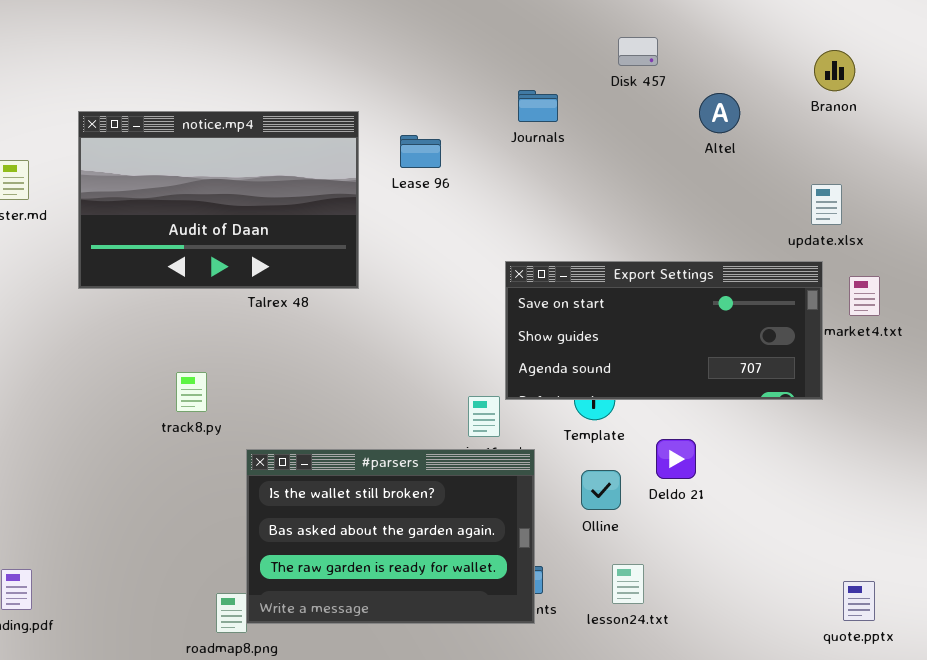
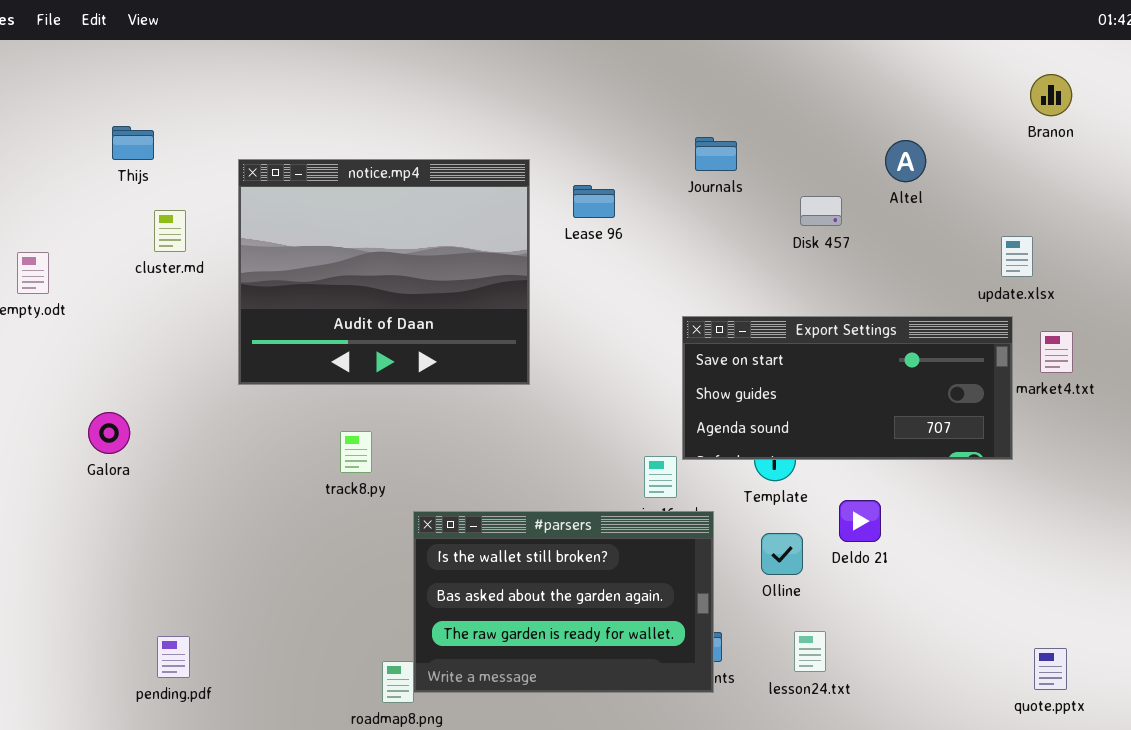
Disk 457: [618,37,658,66] -> [800,196,842,226], moved
Branon: [814,50,855,91] -> [1030,74,1072,116], moved
notice.mp4: [78,111,359,289] -> [238,159,530,385], resized

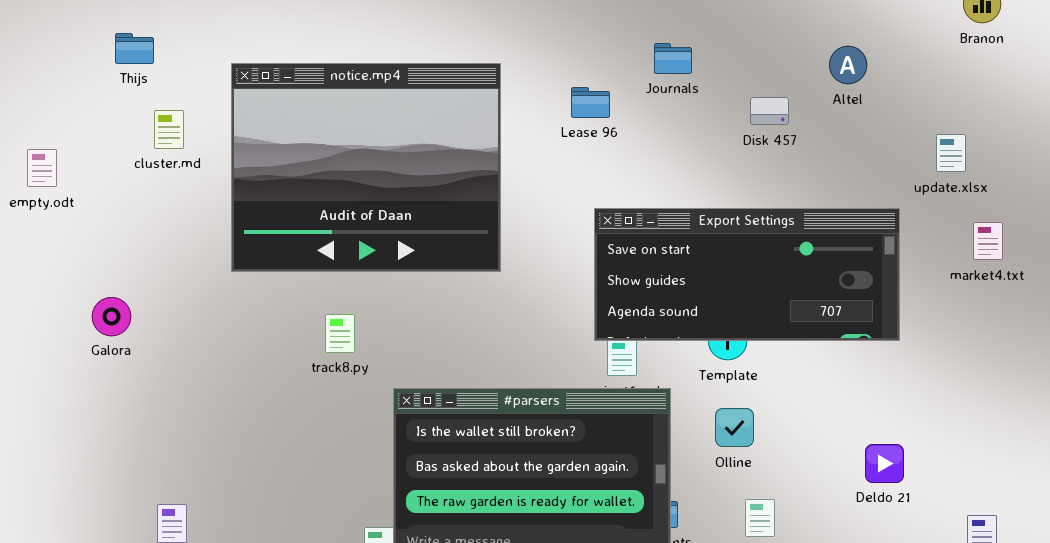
Lease 96: [573,185,615,218] -> [571,87,610,118], moved
Export Settings: [682,316,1013,460] -> [594,208,900,341], moved
Deldo 21: [839,500,881,542] -> [865,444,904,483], moved

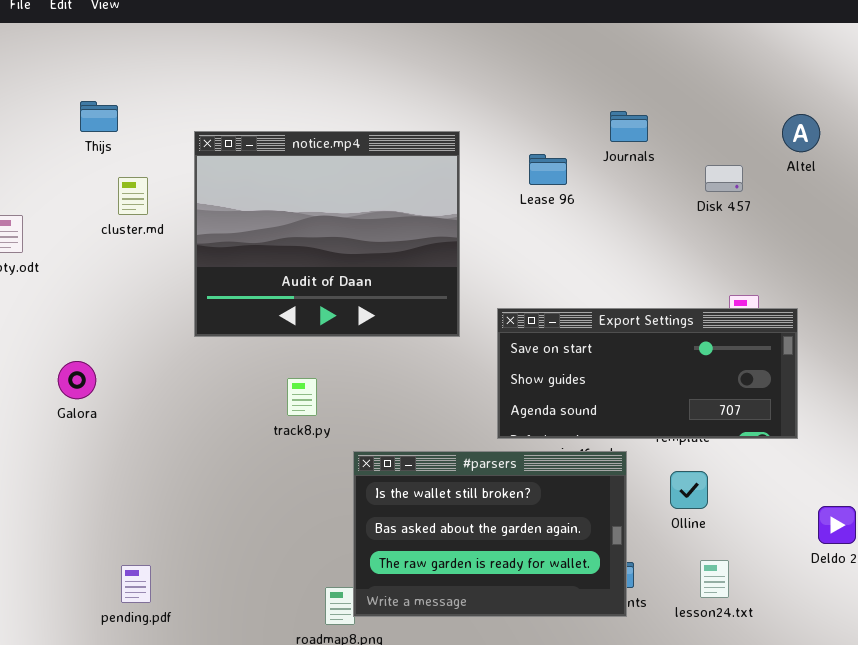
Export Settings: [594,208,900,341] -> [497,308,798,439], moved

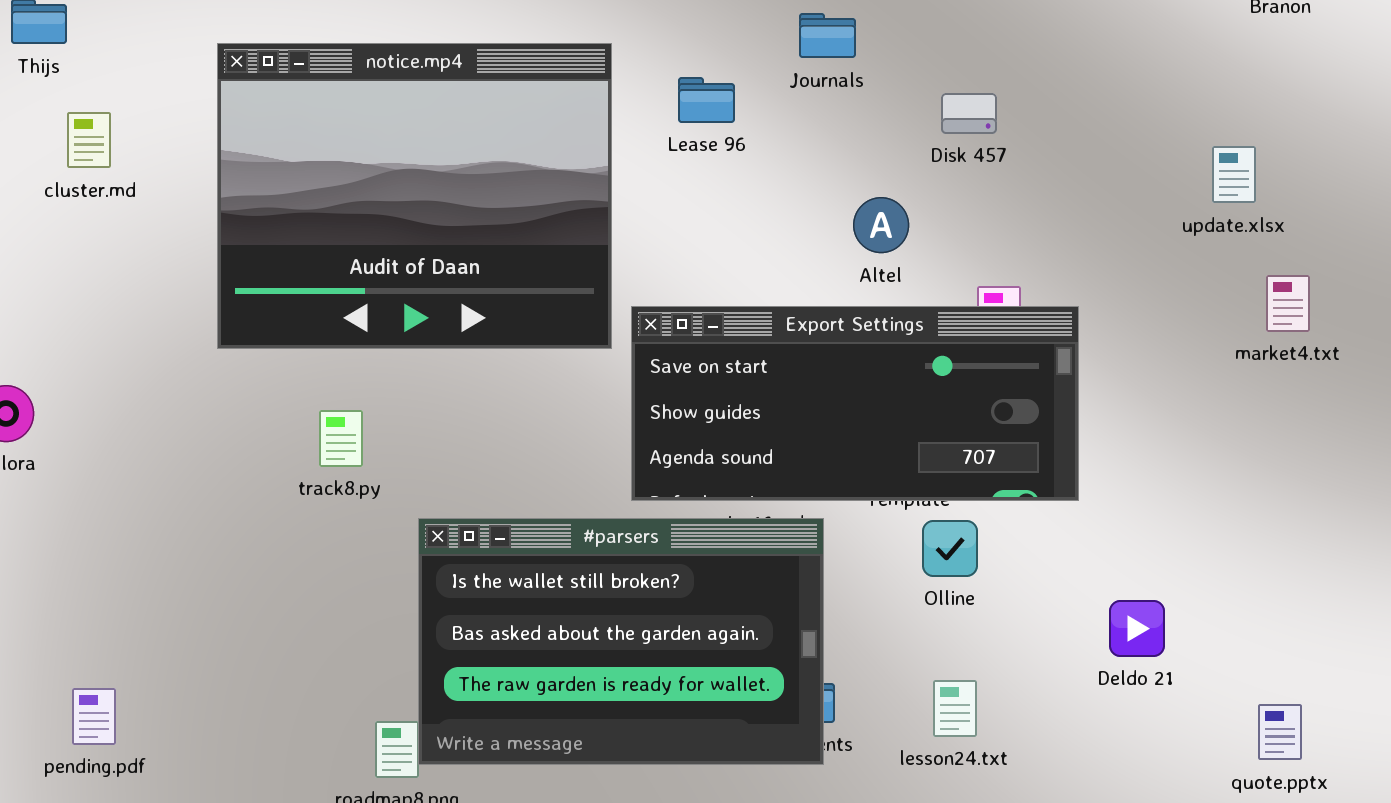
Altel: [782,114,820,152] -> [853,197,909,253], moved
notice.mp4: [194,131,460,337] -> [217,43,612,349], moved
Olline: [670,471,708,509] -> [922,520,978,577], moved

